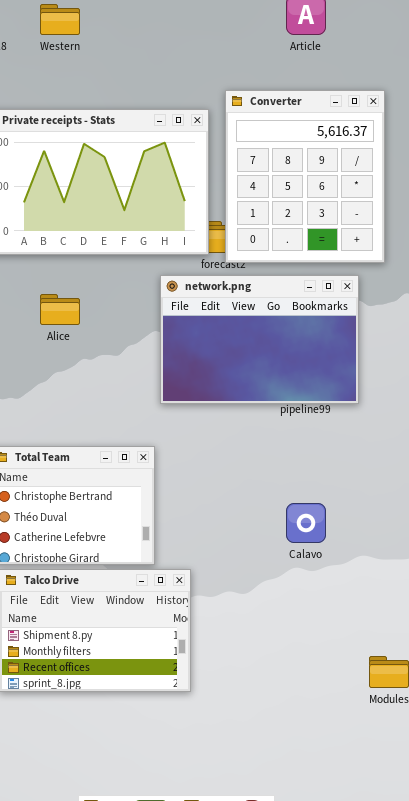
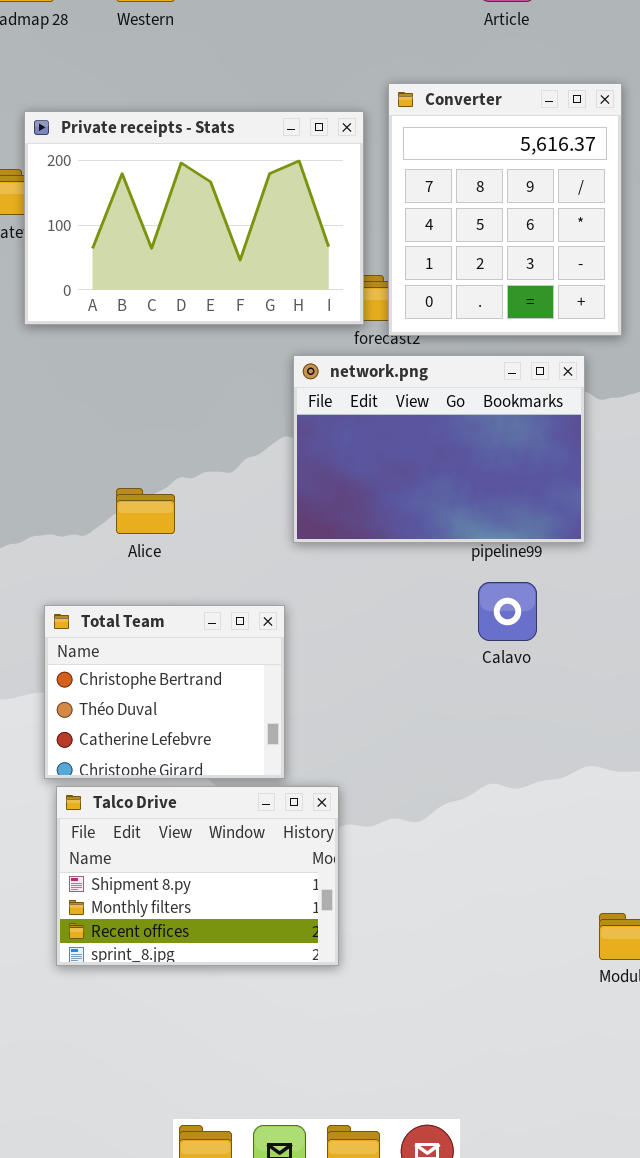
Alice: [40,294,80,325] -> [116,488,175,534], moved
Calavo: [286,503,326,543] -> [478,582,537,641], moved

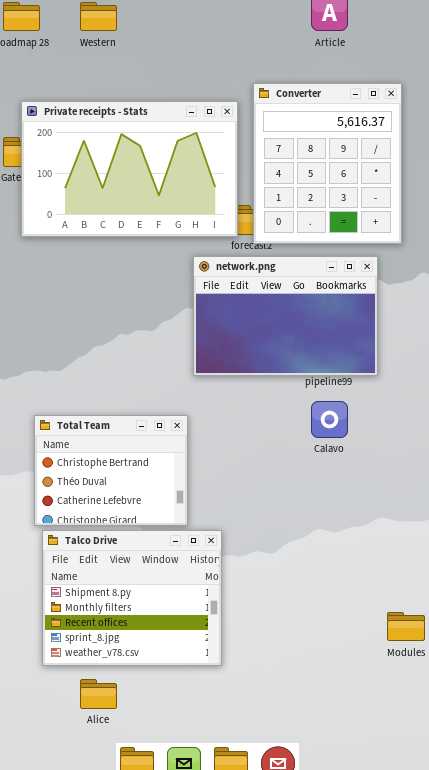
Alice: [116,488,175,534] -> [80,679,117,709], moved
Talco Drive: [56,786,339,966] -> [42,530,222,666], resized

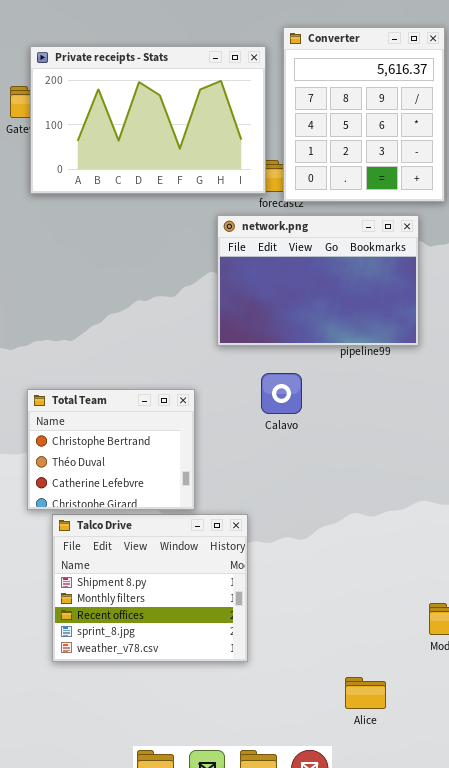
Calavo: [311,401,348,438] -> [261,373,302,414], moved
Total Team: [34,415,188,526] -> [27,389,195,510], moved
Alice: [80,679,117,709] -> [345,677,386,709], moved

